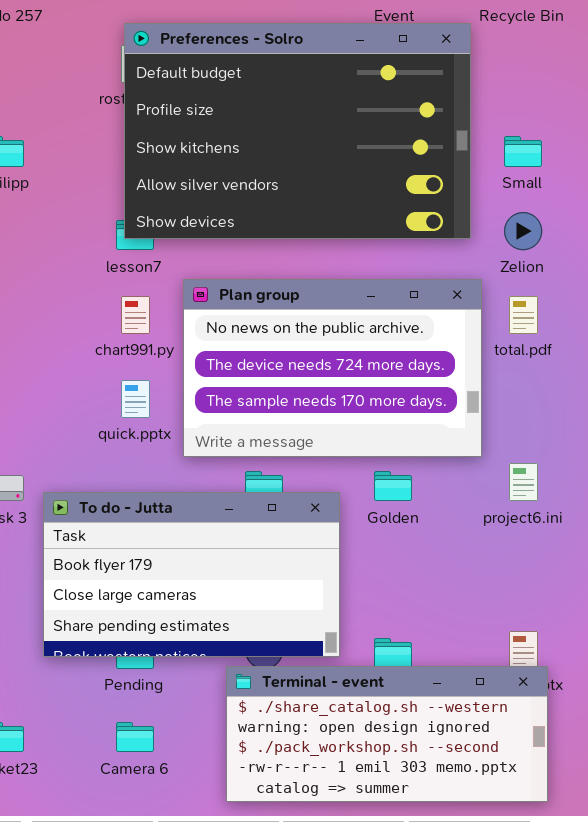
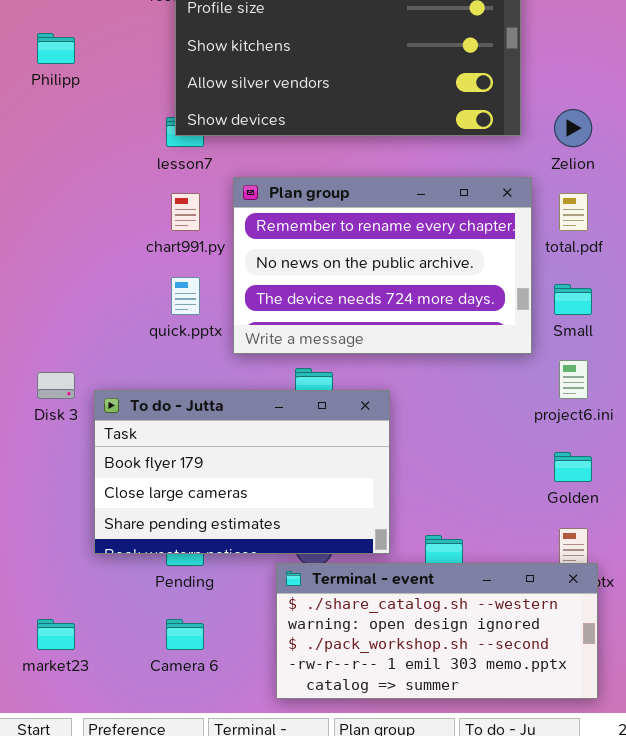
Small: [504,136,542,167] -> [554,284,592,315], moved
Plan group: [183,279,482,457] -> [233,177,532,354], scrolled up 1 row
Golden: [374,471,412,501] -> [554,452,592,482], moved

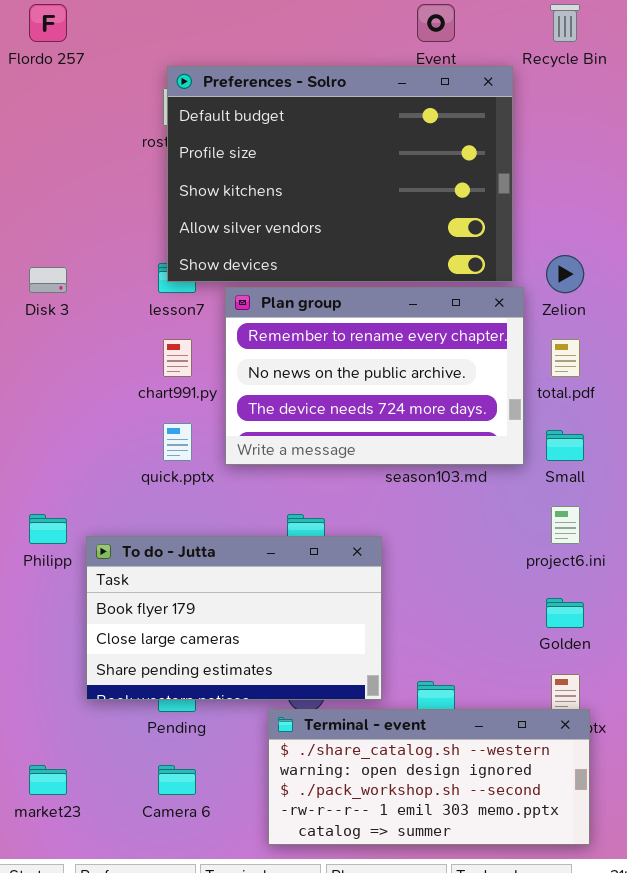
Philipp: [37,33,75,64] -> [29,514,67,544], moved
Plan group: [233,177,532,354] -> [225,287,524,465], moved
Disk 3: [37,372,75,399] -> [29,267,67,293], moved

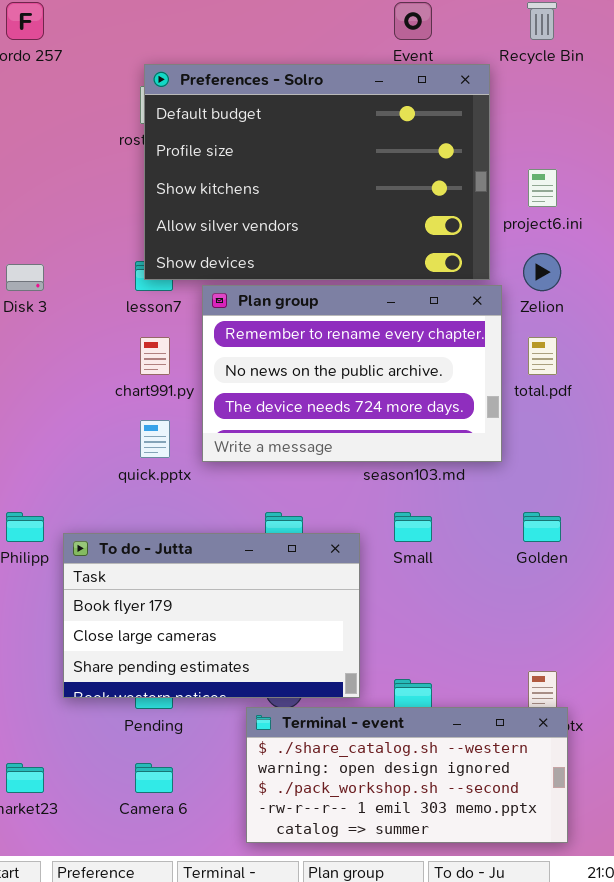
Small: [546,430,584,461] -> [394,512,432,542], moved
project6.ini: [551,506,580,544] -> [528,169,557,207], moved
Golden: [546,598,584,628] -> [523,512,561,542], moved

